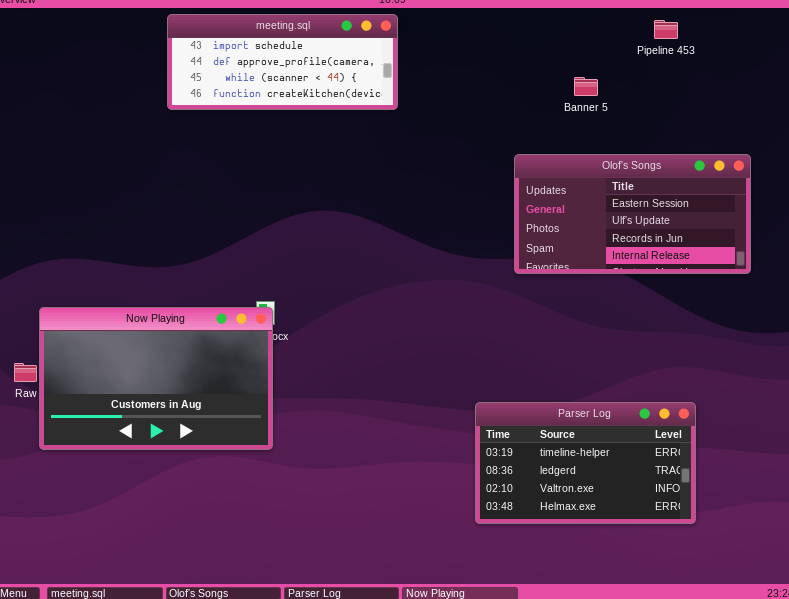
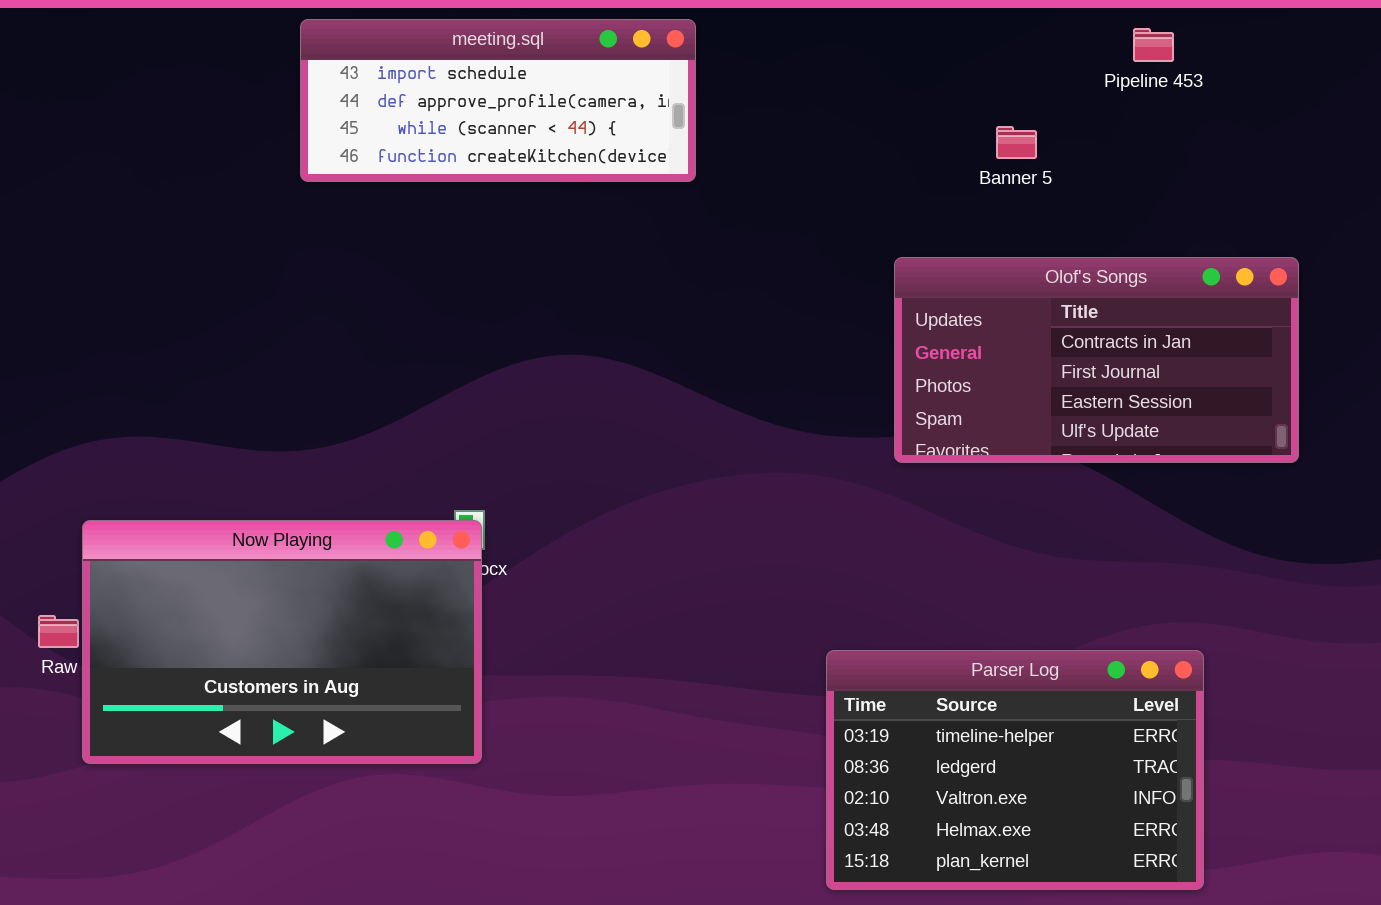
Olof's Songs: [514,154,751,274] -> [894,257,1299,463], scrolled up 2 rows
Parser Log: [475,402,696,524] -> [826,650,1204,890], resized

